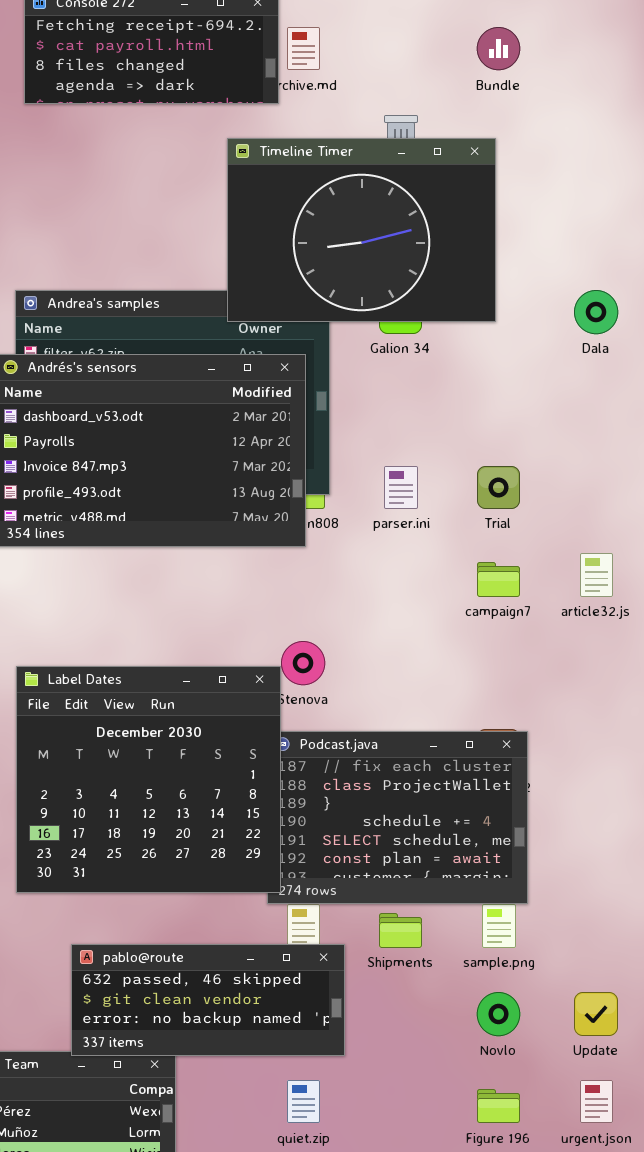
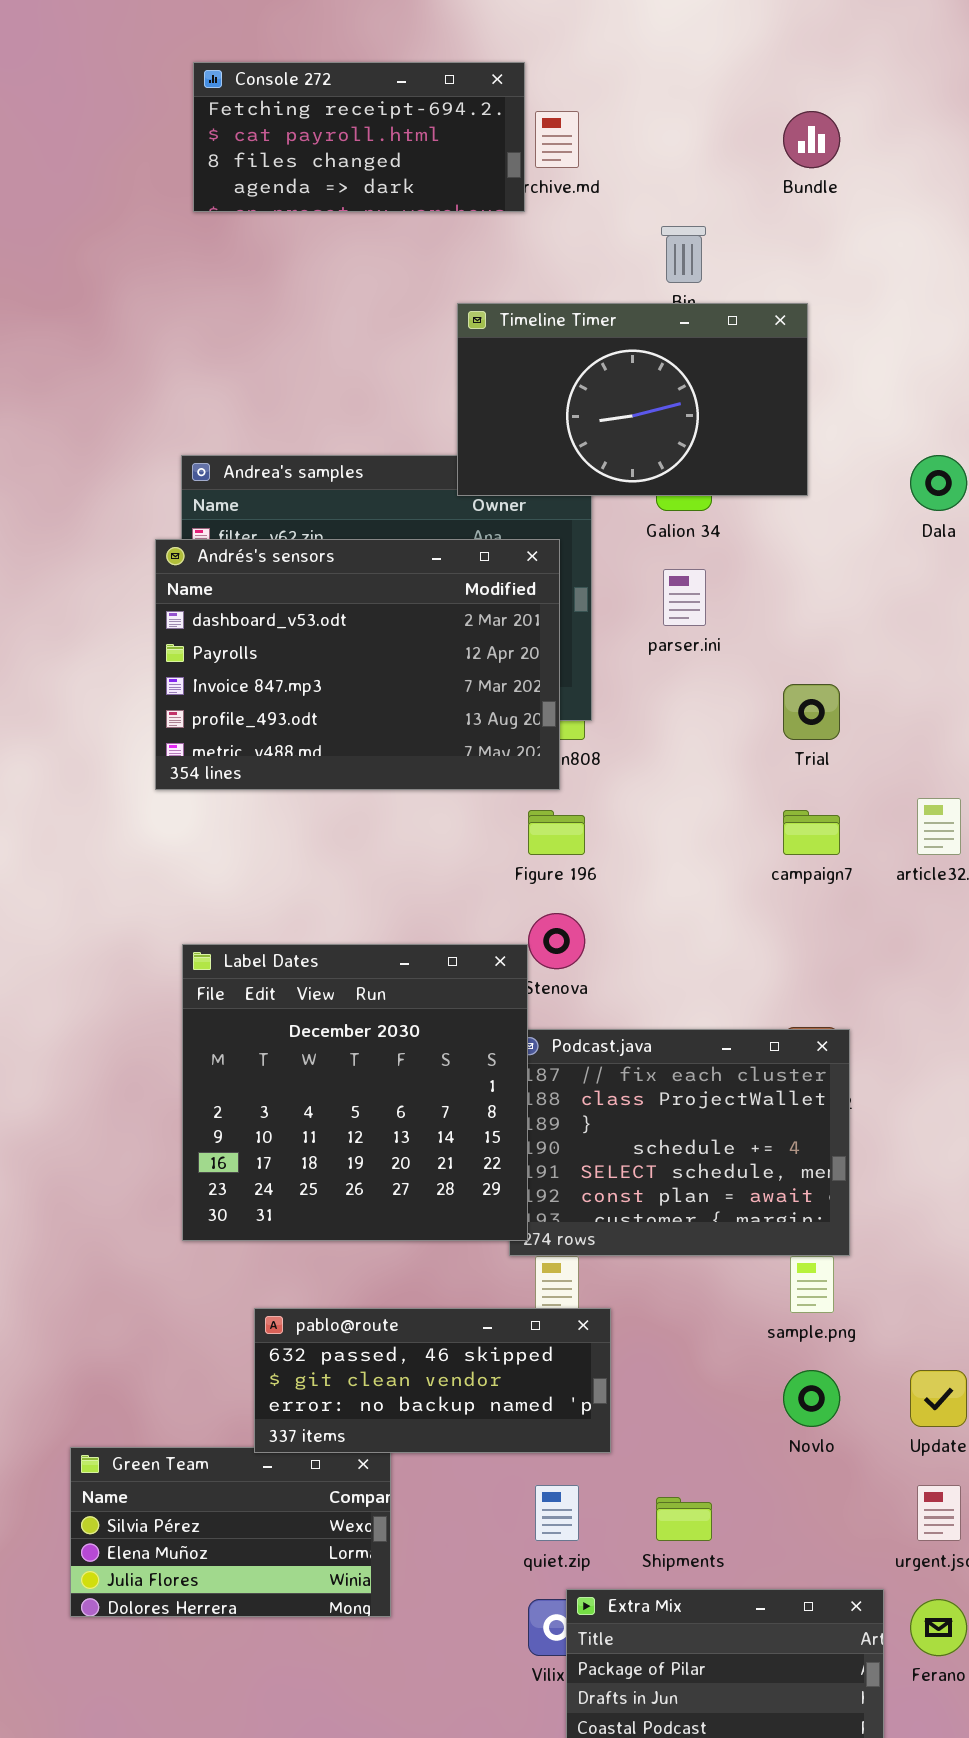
Timeline Timer: [227,138,496,322] -> [457,303,808,496], resized
parser.ini: [384,466,418,509] -> [663,569,706,626], moved
Shipments: [379,913,422,948] -> [656,1497,712,1541], moved
Figure 196: [477,1089,520,1123] -> [528,810,585,855], moved

